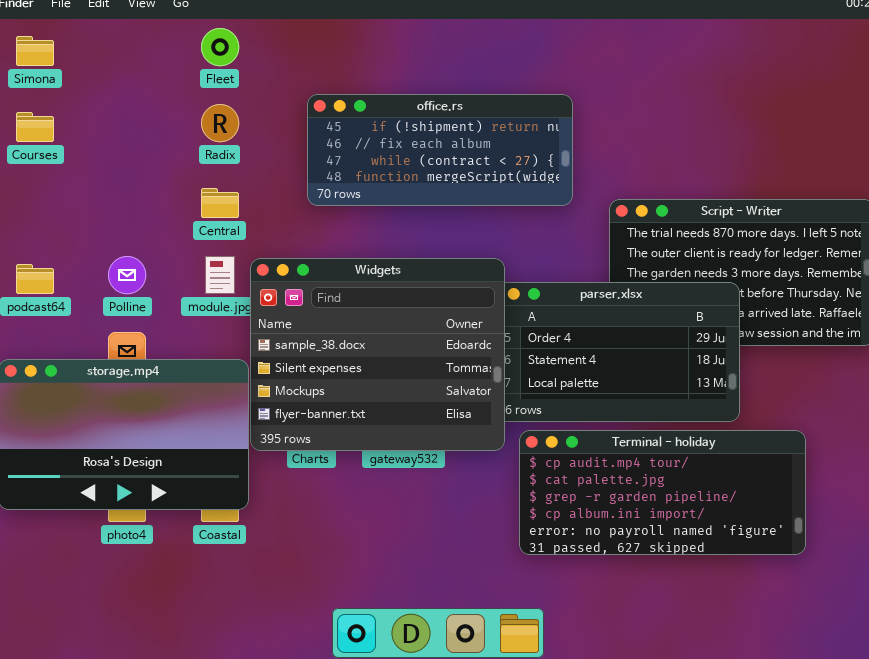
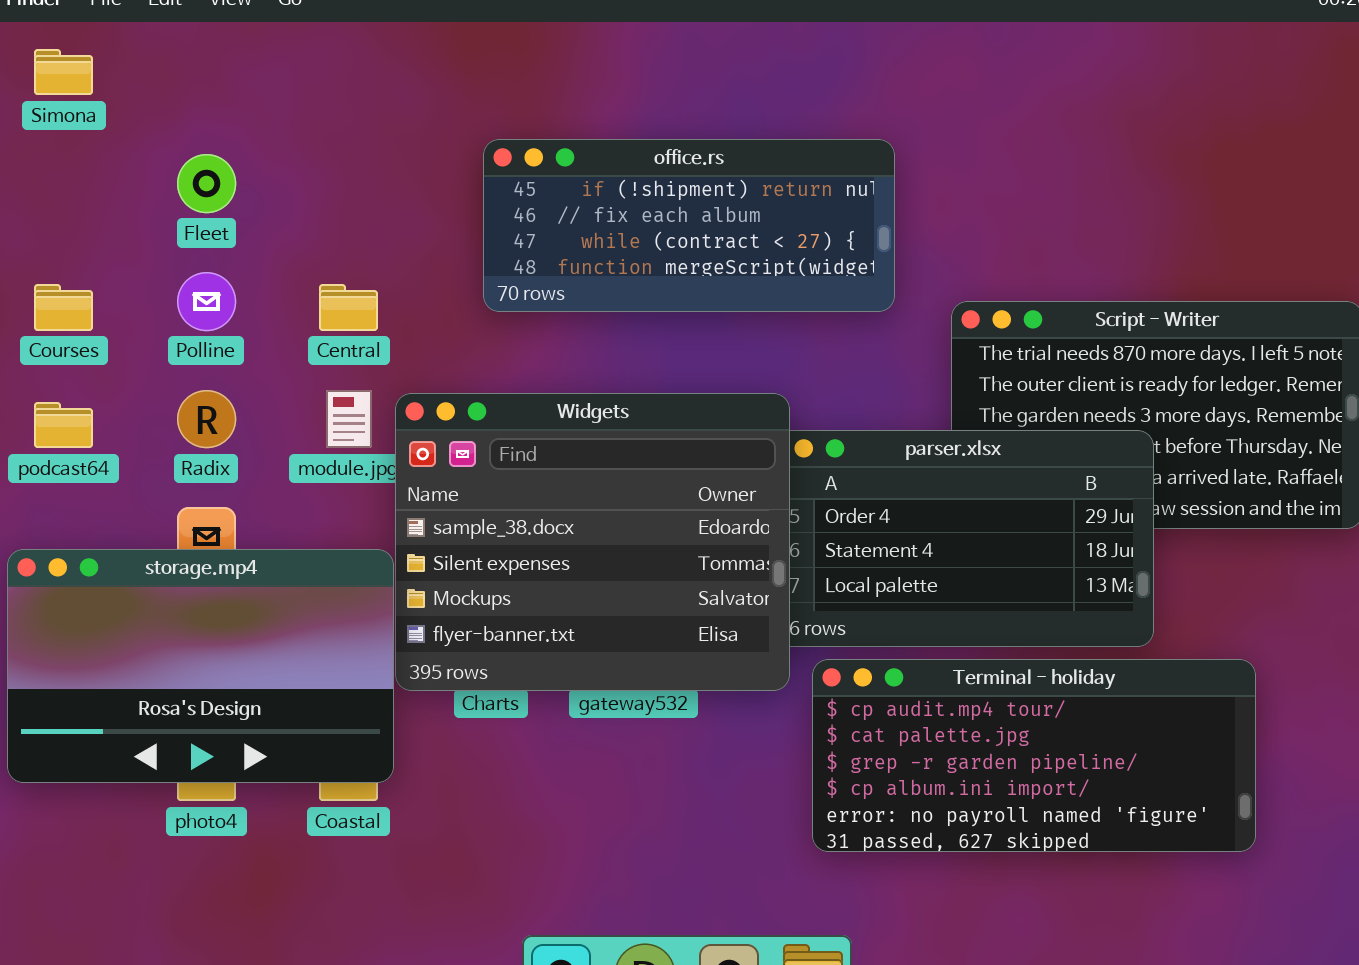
Fleet: [201,28,239,66] -> [177,154,236,213], moved
Radix: [201,104,239,142] -> [177,390,236,448], moved
Courses: [16,112,54,142] -> [34,284,93,331], moved
Polline: [108,256,146,294] -> [177,272,236,331], moved

